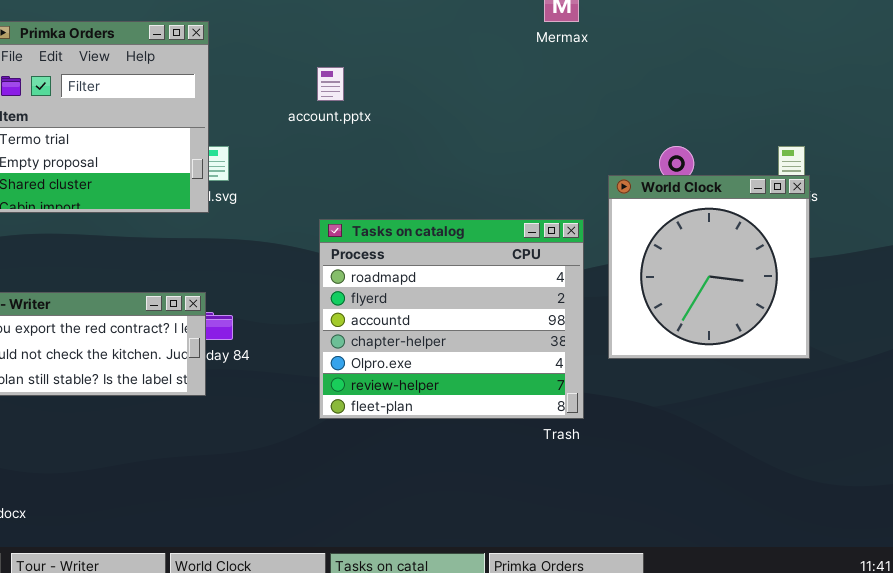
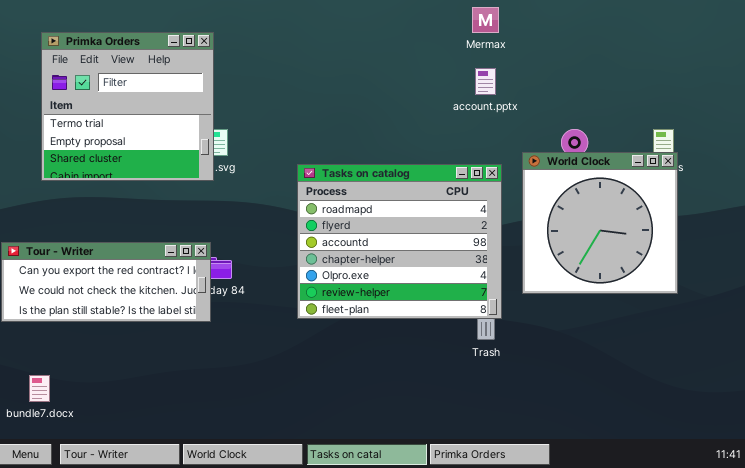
account.pptx: [317,67,344,101] -> [475,68,496,95], moved
Tasks on catalog: [319,219,584,419] -> [297,164,502,319], moved

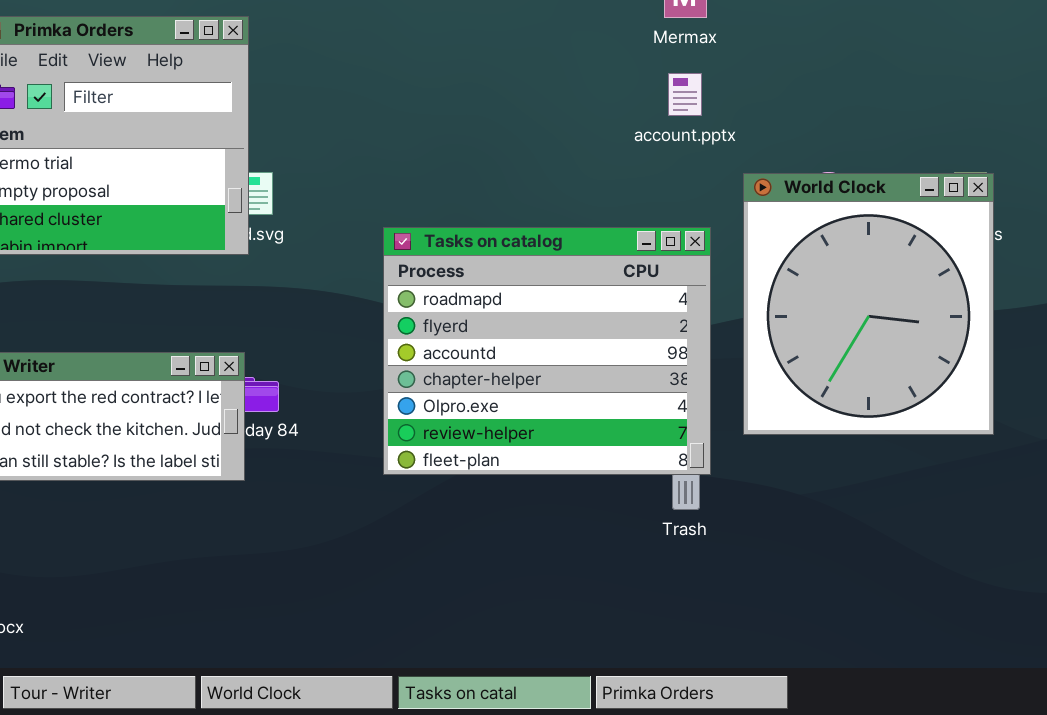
World Clock: [522,152,678,294] -> [743,173,994,435], resized

